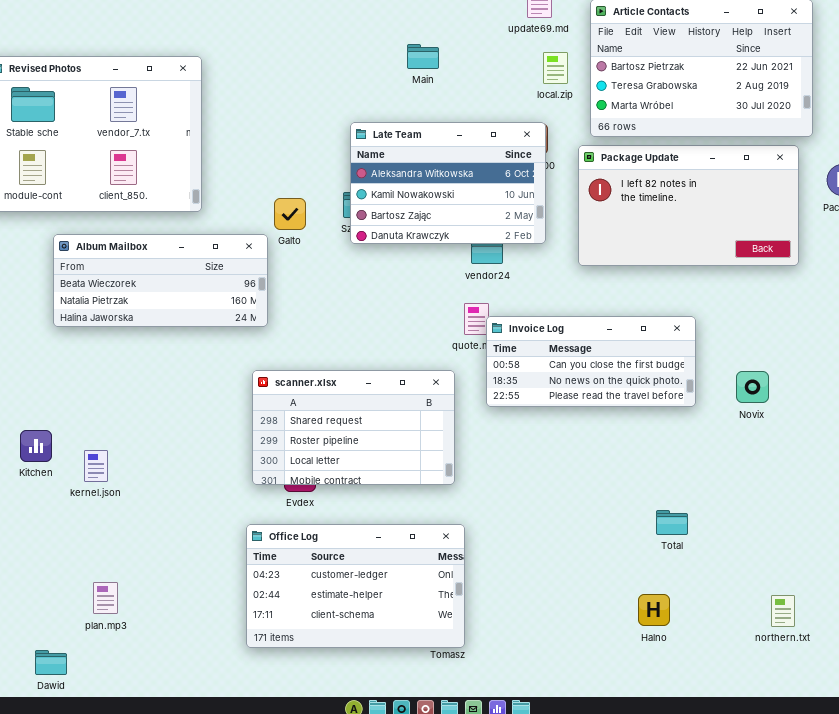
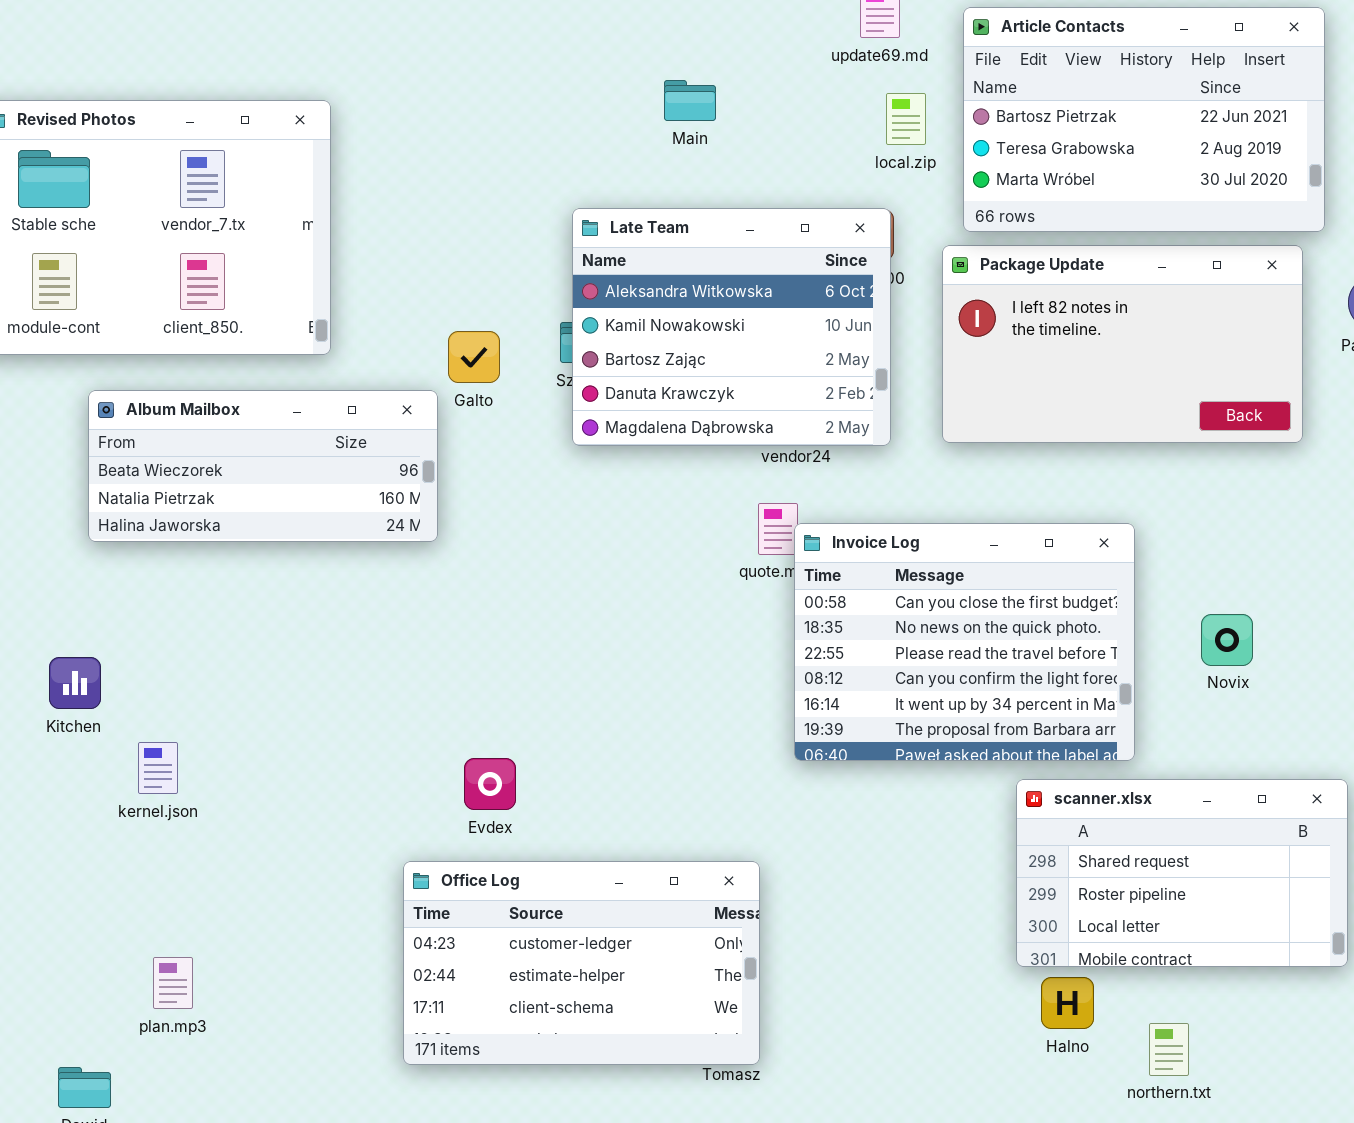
Late Team: [350,122,546,244] -> [572,208,891,446], resized
Invoice Log: [486,316,696,407] -> [794,523,1135,761], resized
scanner.xlsx: [252,370,455,485] -> [1016,779,1348,967], moved
Kitchen: [20,430,52,462] -> [49,657,101,709], moved
northern.txt: [771,595,795,627] -> [1149,1023,1189,1076], moved

